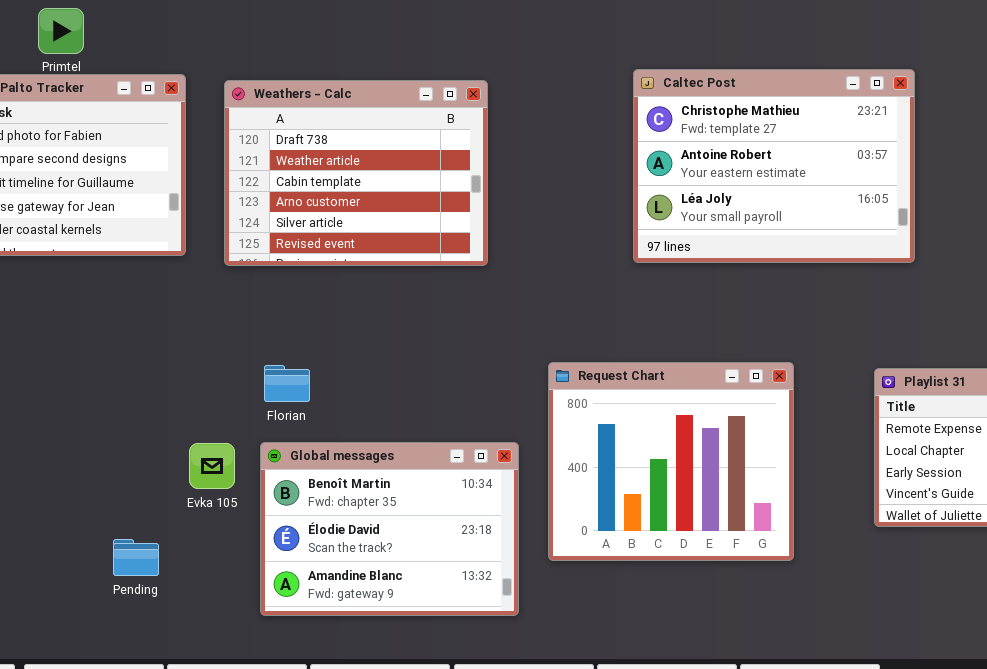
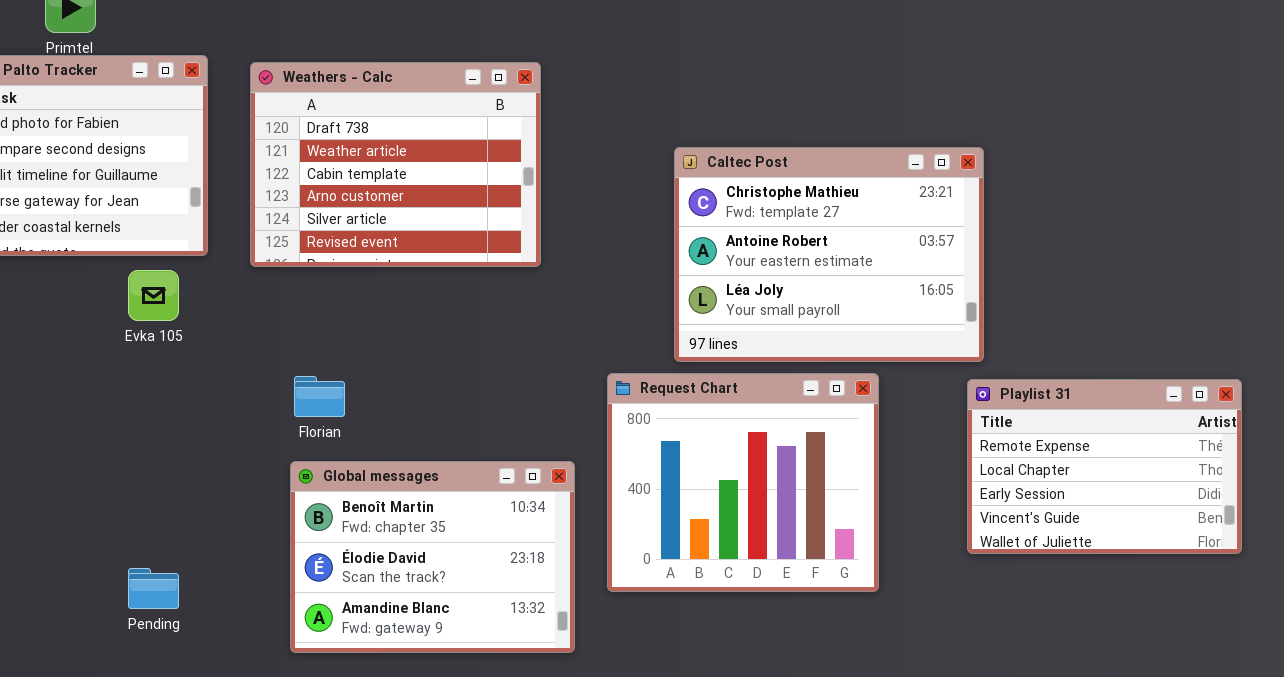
Caltec Post: [633,69,915,263] -> [674,147,984,362], moved
Evka 105: [189,443,235,489] -> [128,270,179,321], moved

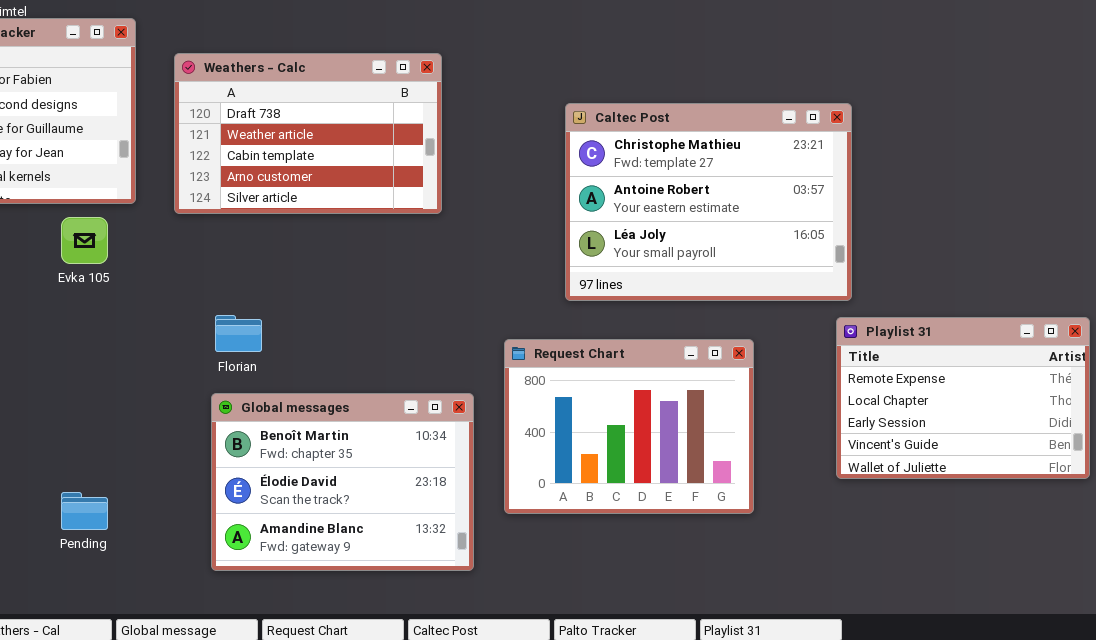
Weathers - Calc: [250,62,541,267] -> [174,53,442,214], resized
Request Chart: [607,373,879,592] -> [504,339,754,514], resized

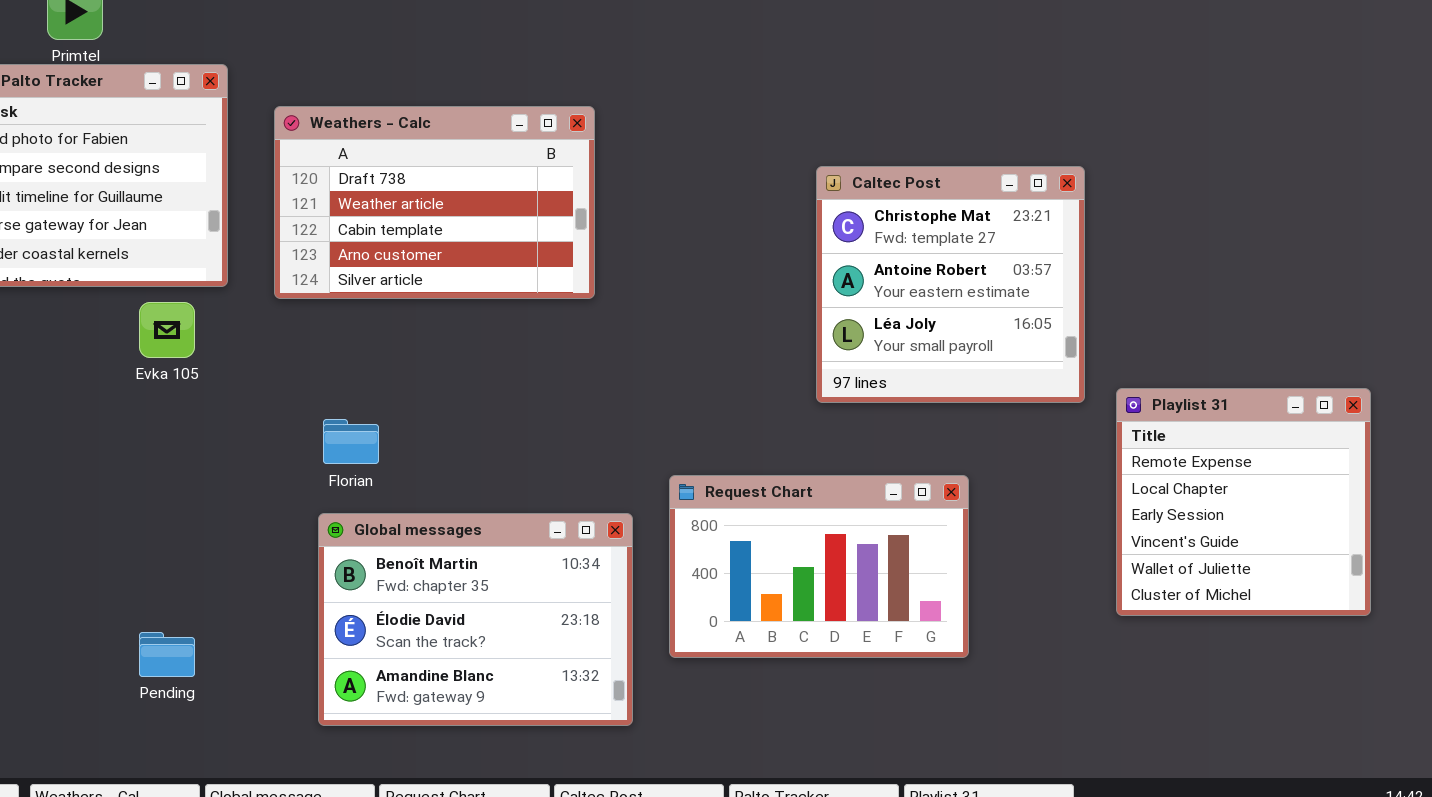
Caltec Post: [565,103,852,301] -> [816,166,1085,403], resized
Playlist 31: [836,317,1090,479] -> [1116,388,1371,616], resized
Request Chart: [504,339,754,514] -> [669,475,969,658], resized

